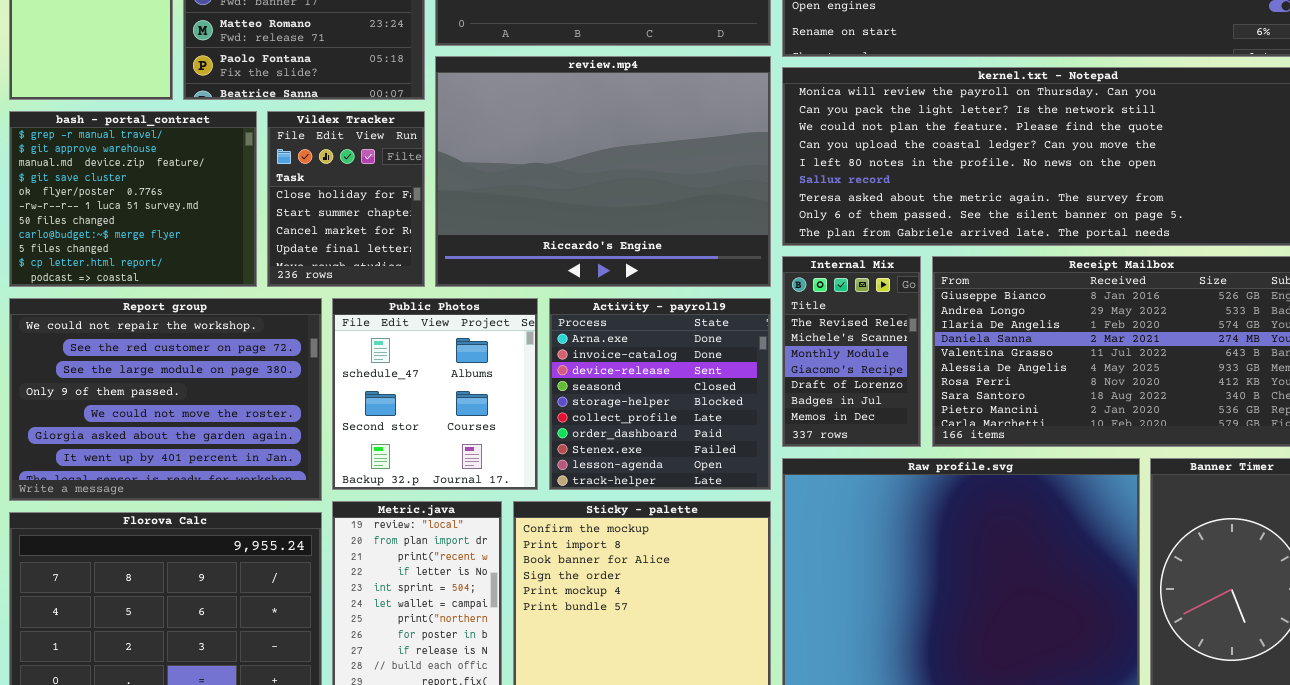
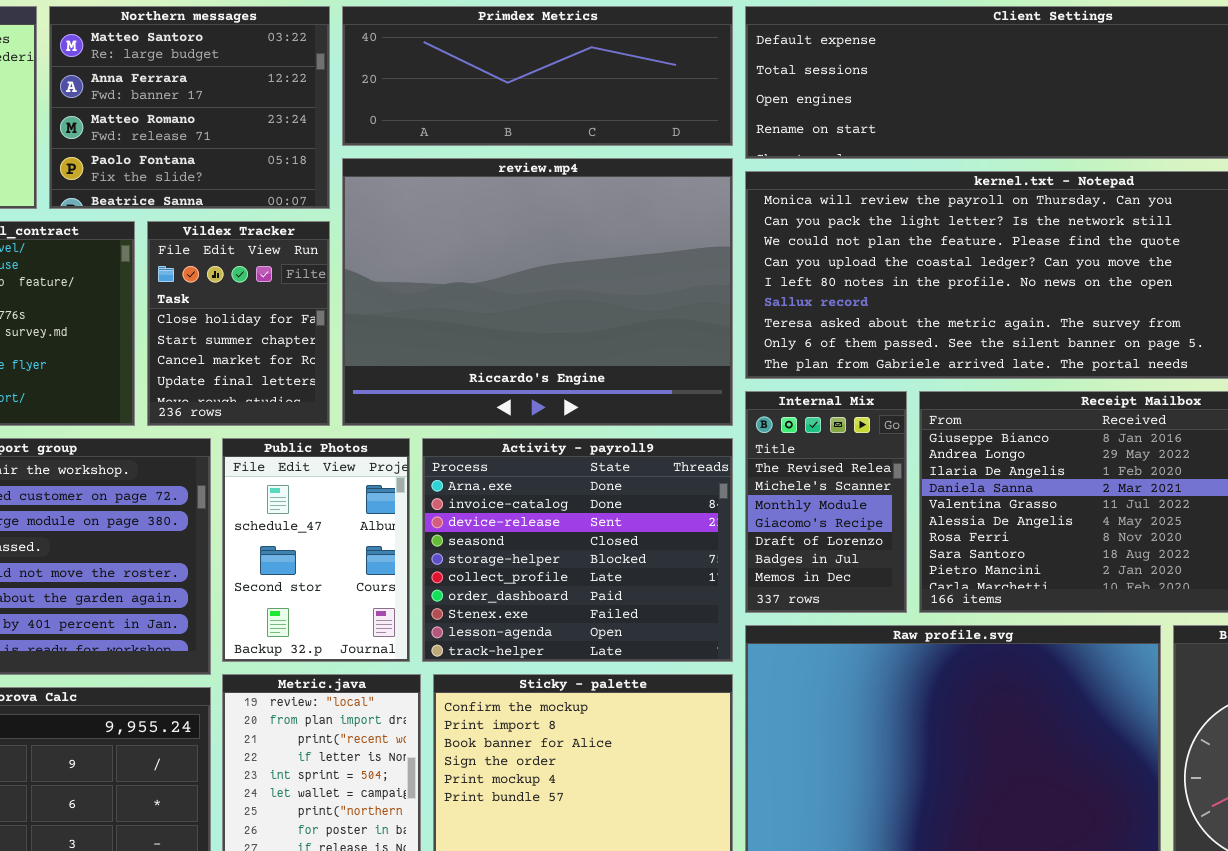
Public Photos: [332,298,538,490] -> [222,438,410,662], resized
Activity - payroll9: [549,298,771,490] -> [422,438,733,662], resized

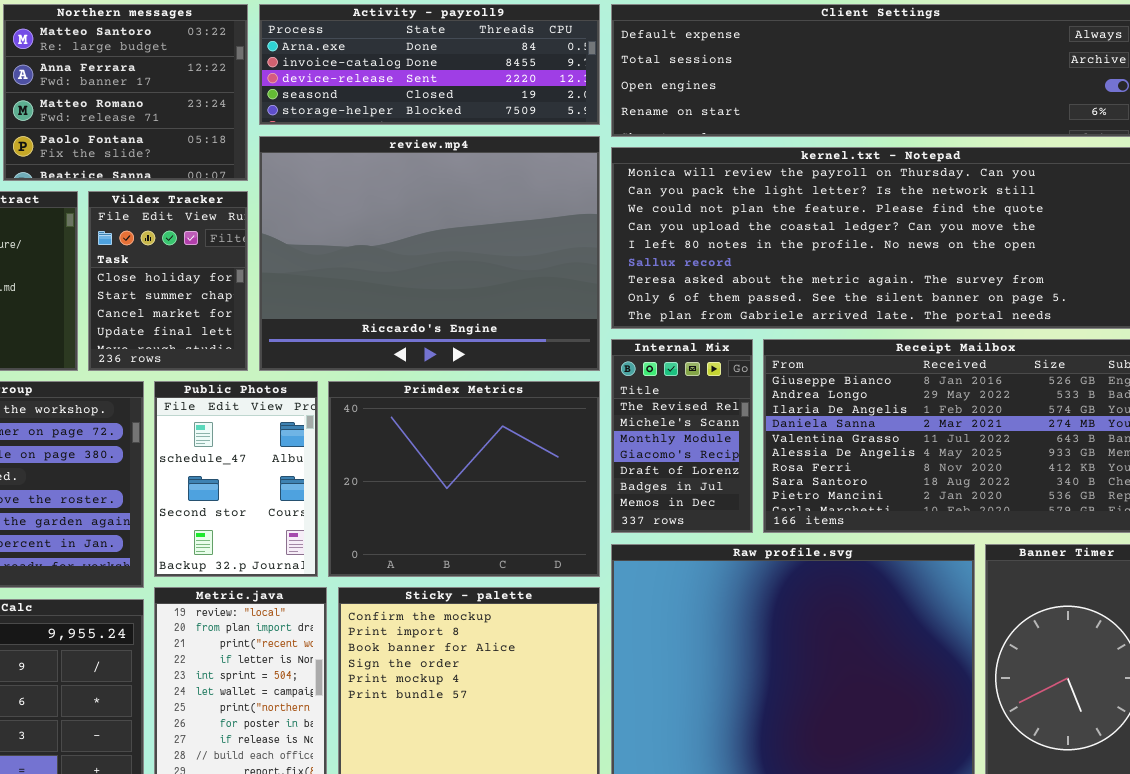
Primdex Metrics: [342,6,733,146] -> [328,381,600,577], moved, resized
Activity - payroll9: [422,438,733,662] -> [259,4,600,125], moved, resized

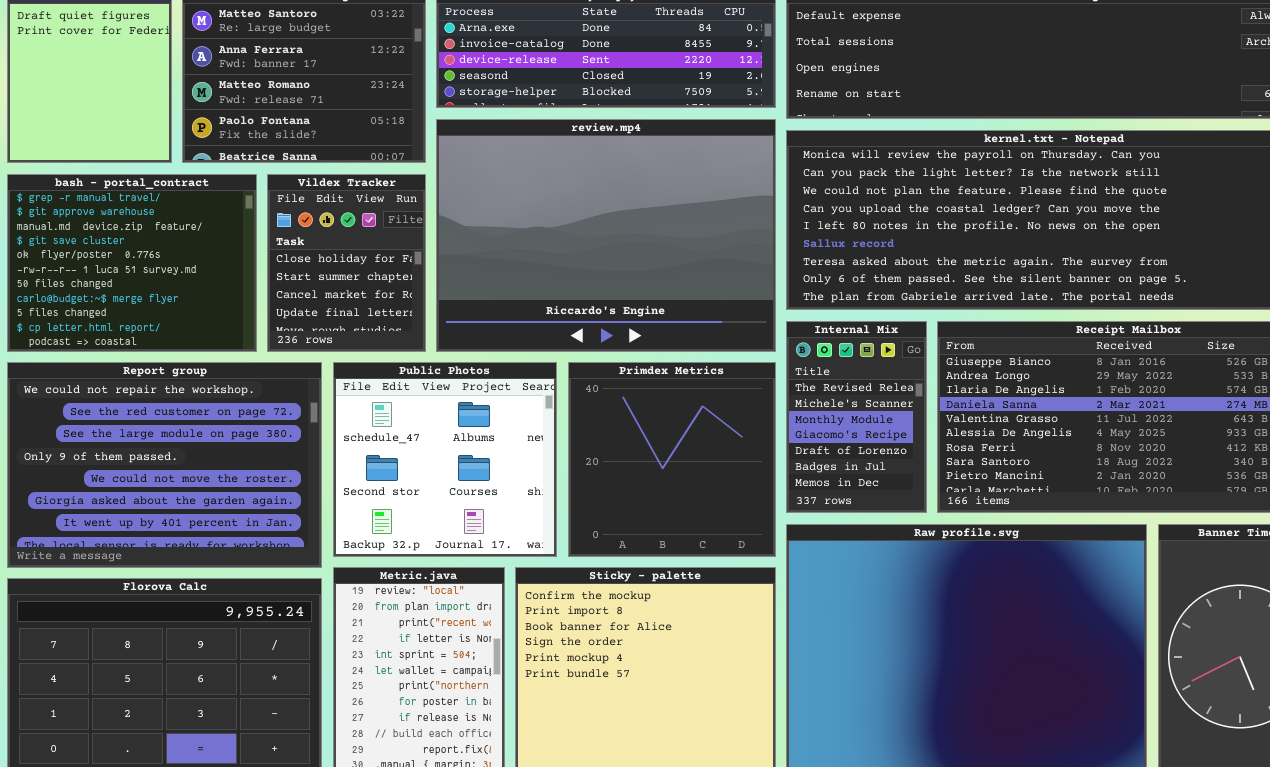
Public Photos: [154,381,318,577] -> [333,362,557,557], resized
Primdex Metrics: [328,381,600,577] -> [568,362,776,557], resized

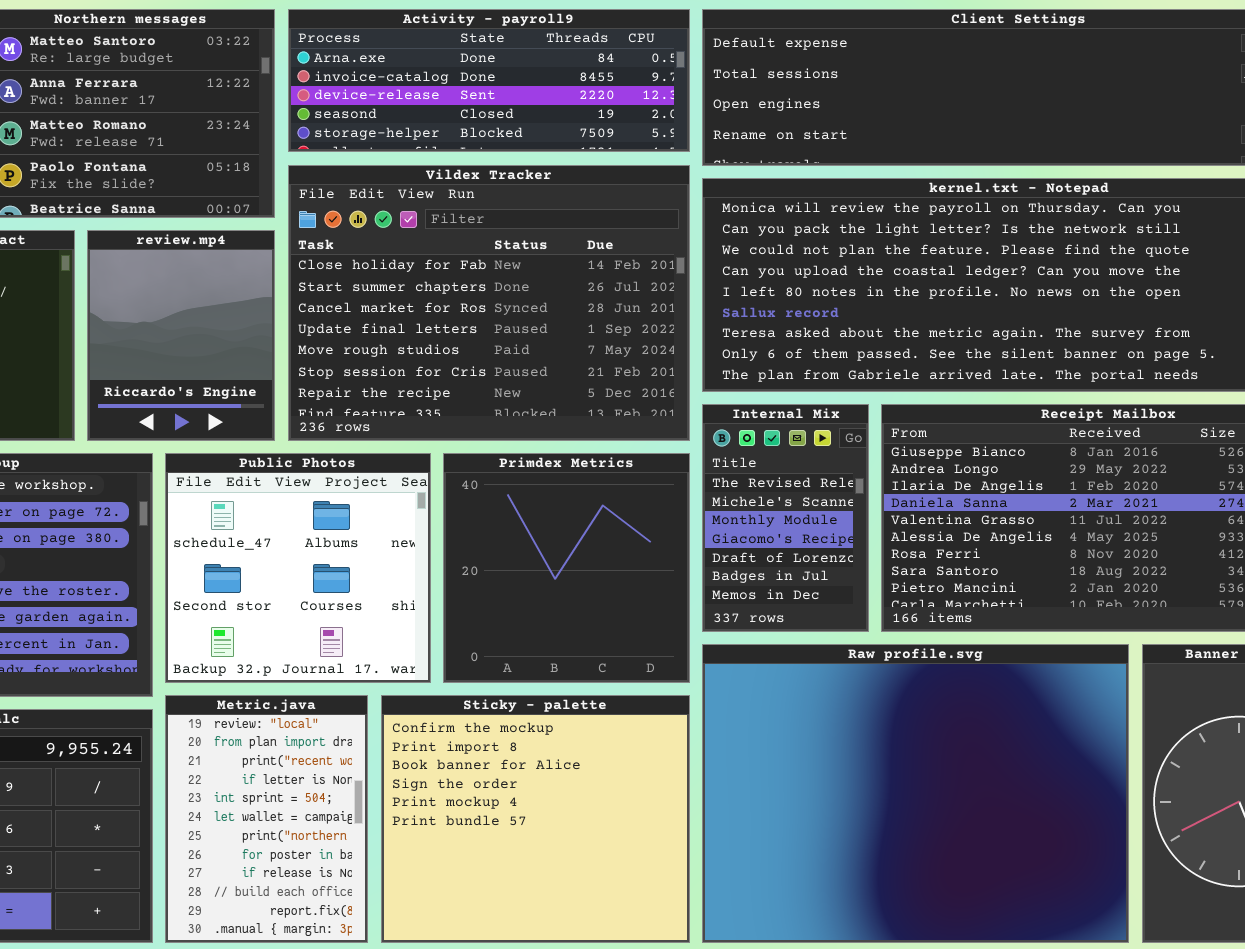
review.mp4: [436,119,776,352] -> [87,230,275,441], moved, resized
Vildex Tracker: [267,174,426,352] -> [288,165,690,441], moved, resized

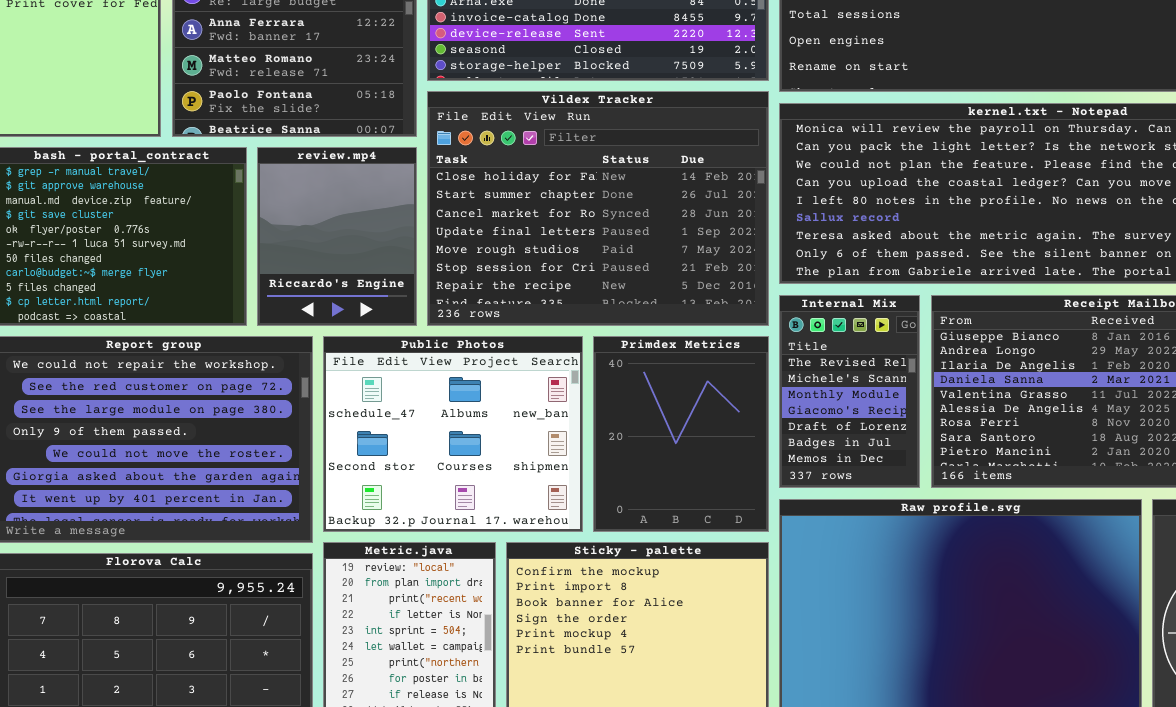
Public Photos: [165,453,431,683] -> [323,336,583,532], resized
Primdex Metrics: [443,453,690,683] -> [593,336,769,532], resized

